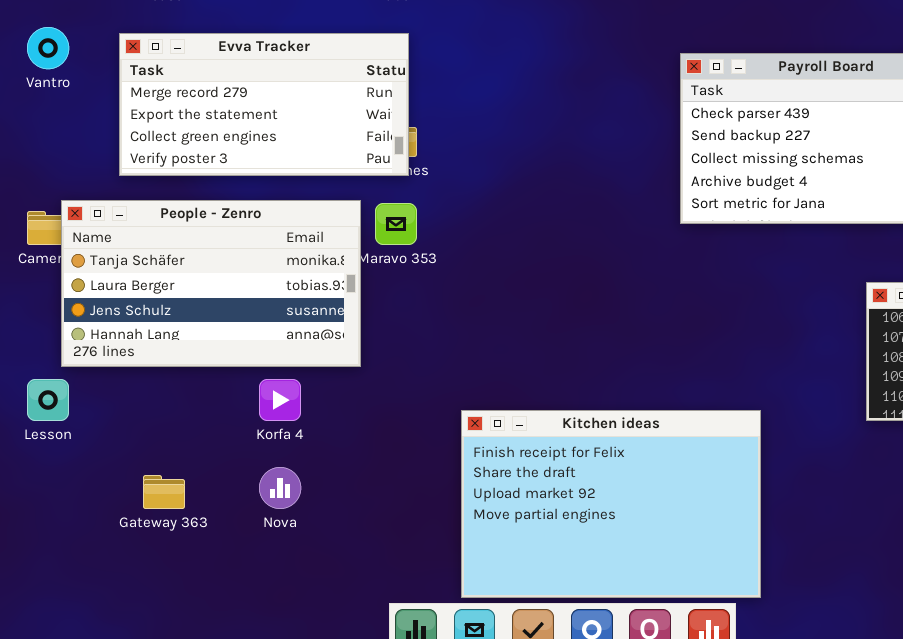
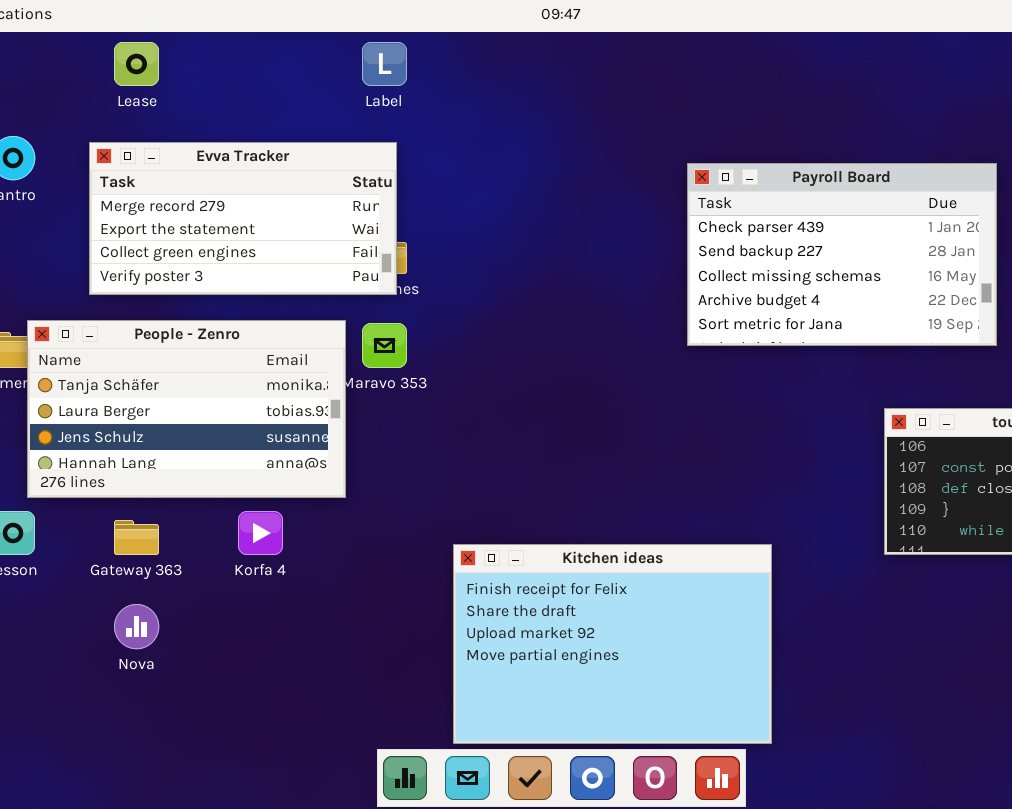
Nova: [259,467,301,509] -> [114,604,159,649], moved
Gateway 363: [143,475,185,509] -> [114,520,159,555], moved

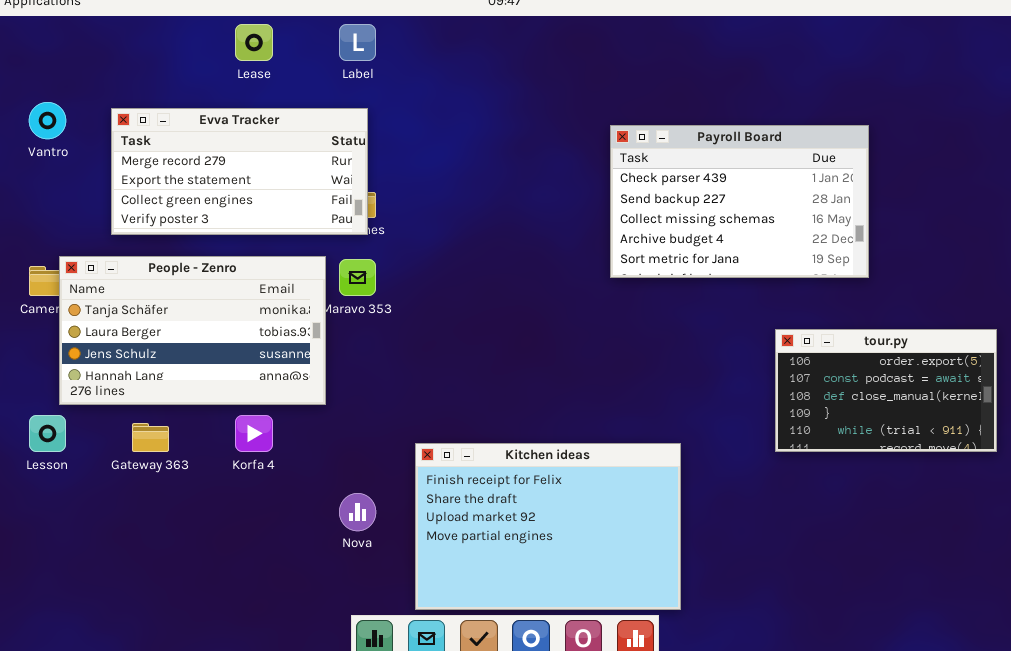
Lease: [114,42,159,86] -> [235,24,273,61], moved
Nova: [114,604,159,649] -> [339,493,376,531], moved

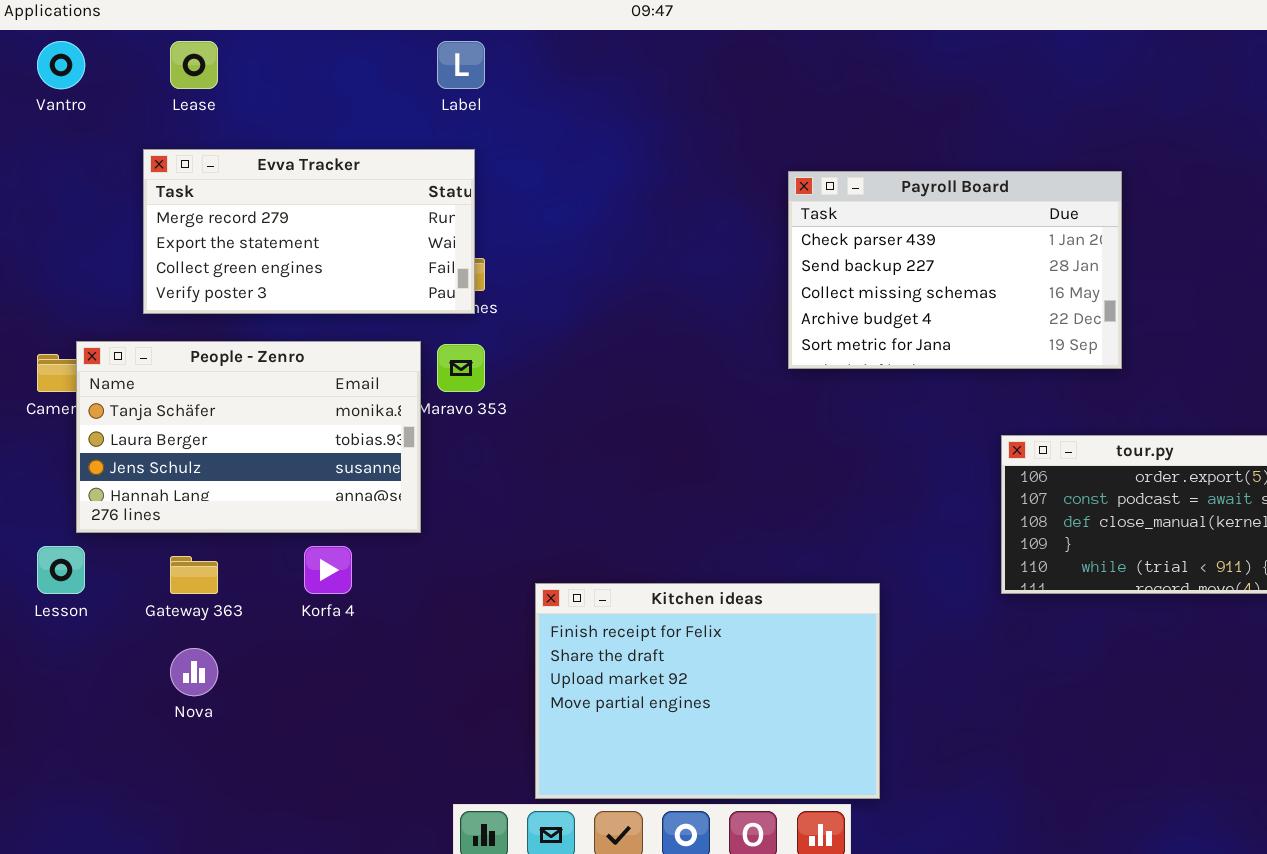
Lease: [235,24,273,61] -> [170,41,218,89], moved
Vantro: [29,102,66,139] -> [37,41,85,89], moved
Nova: [339,493,376,531] -> [170,648,218,696], moved

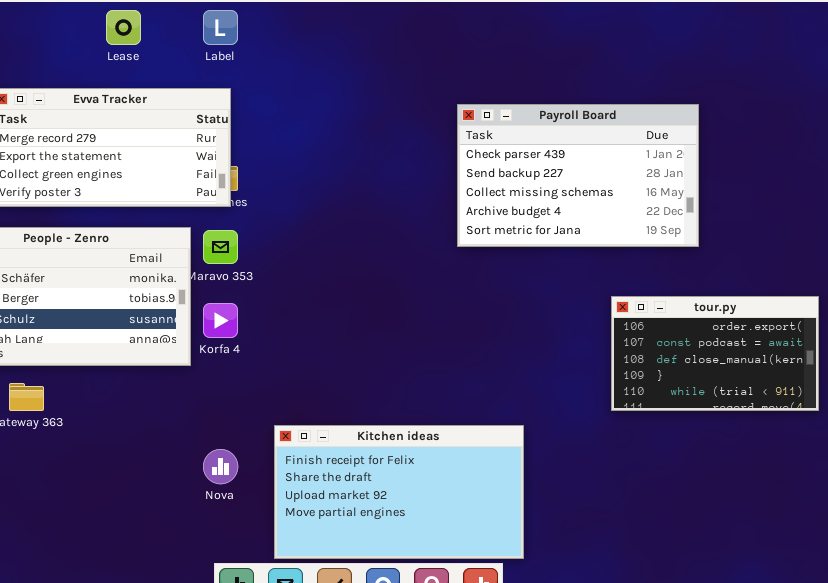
Lease: [170,41,218,89] -> [106,10,141,45], moved
Korfa 4: [304,546,352,594] -> [203,303,238,338], moved
Kitchen ideas: [535,583,880,799] -> [274,425,524,559], resized
Nova: [170,648,218,696] -> [203,449,238,484], moved

